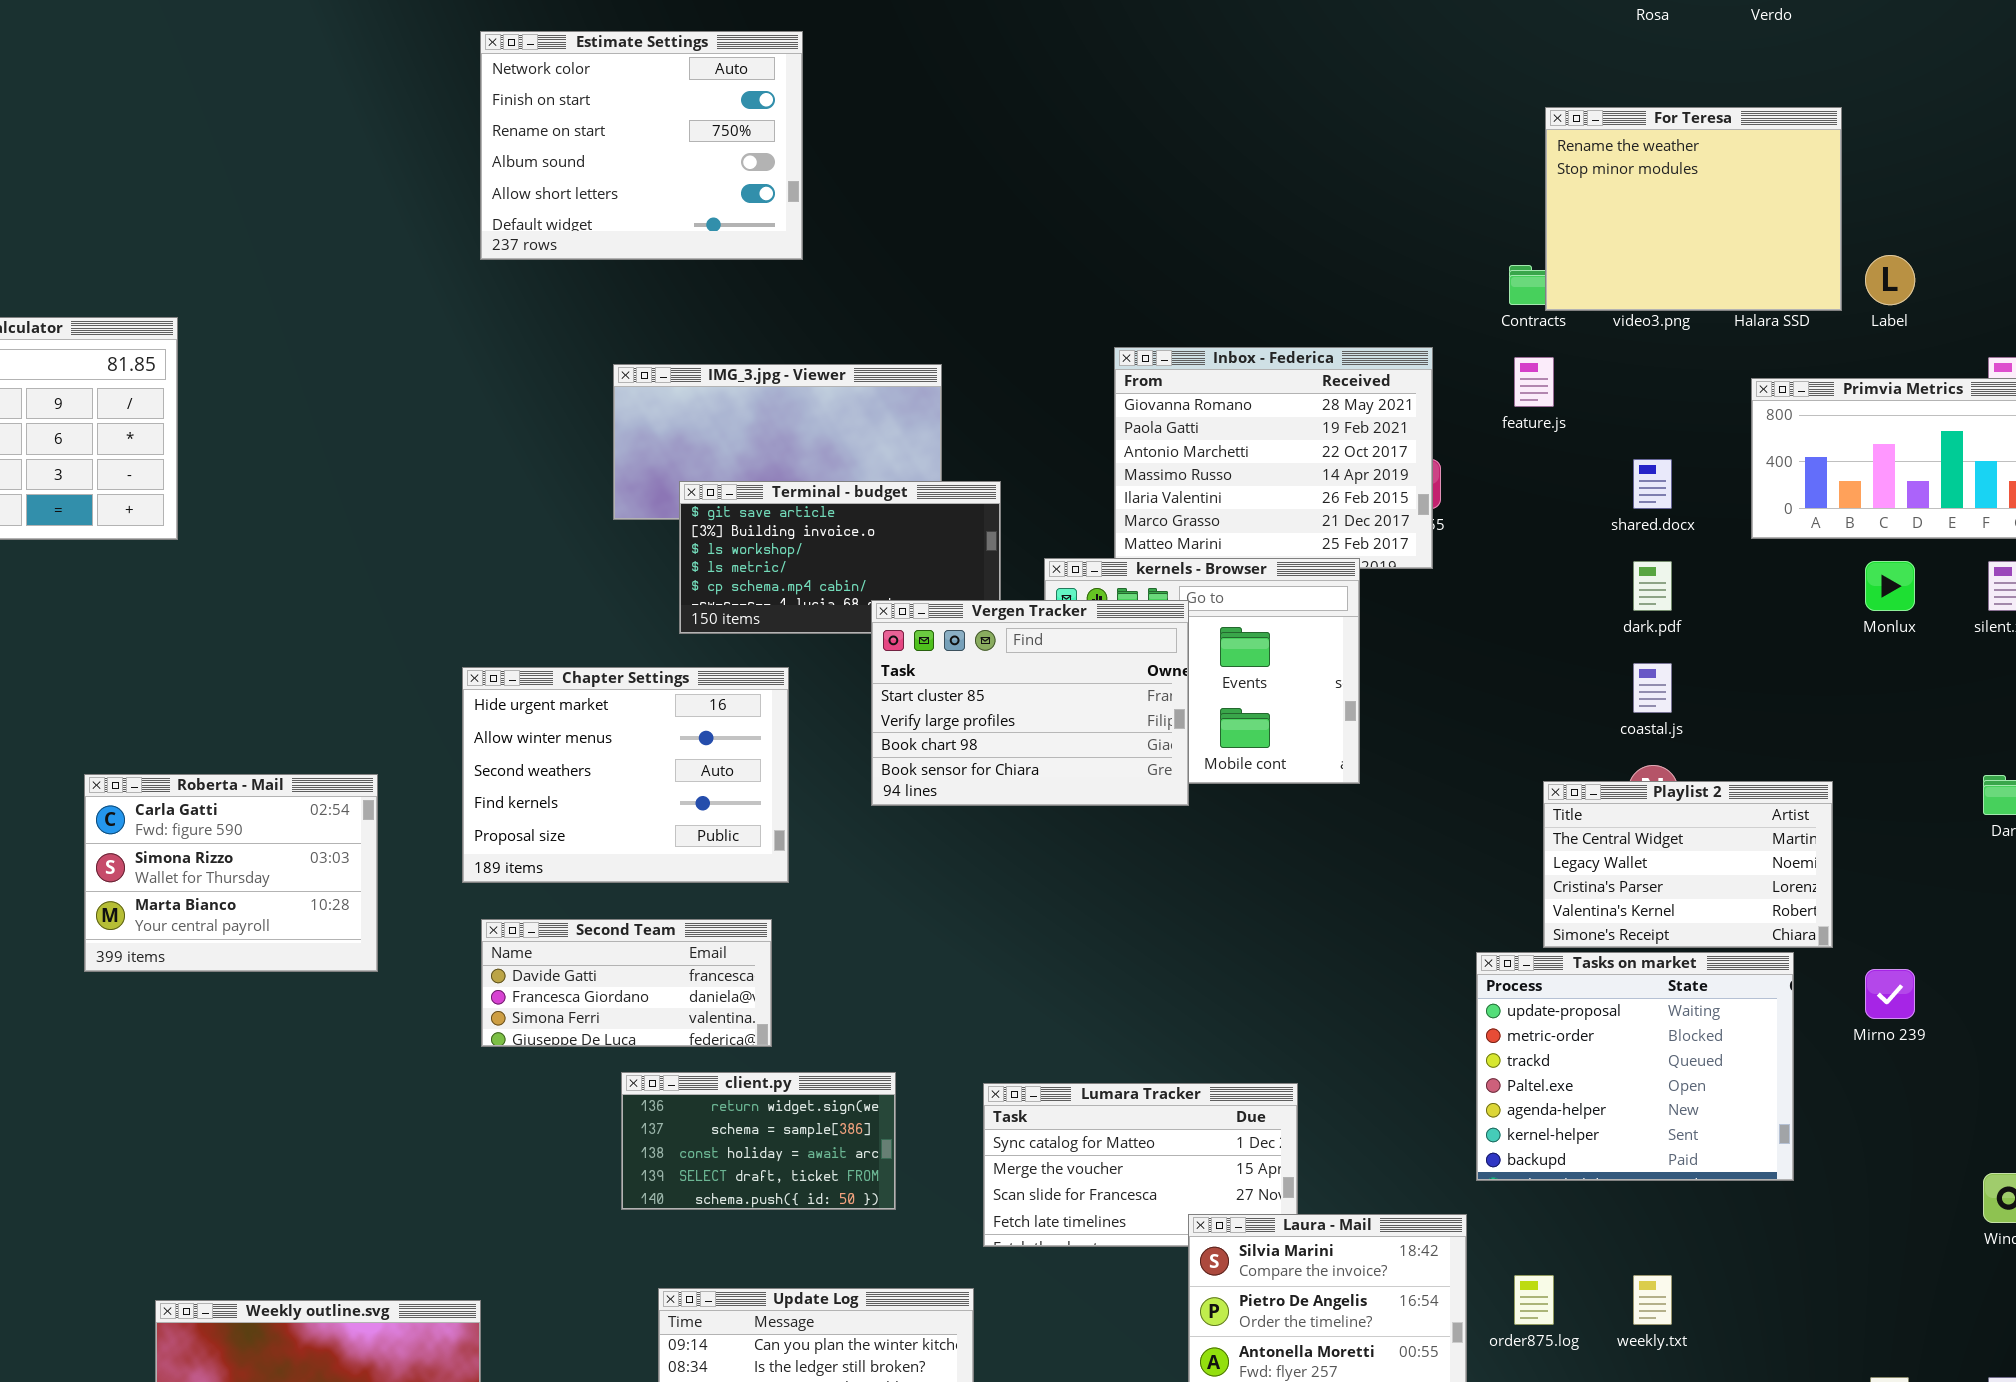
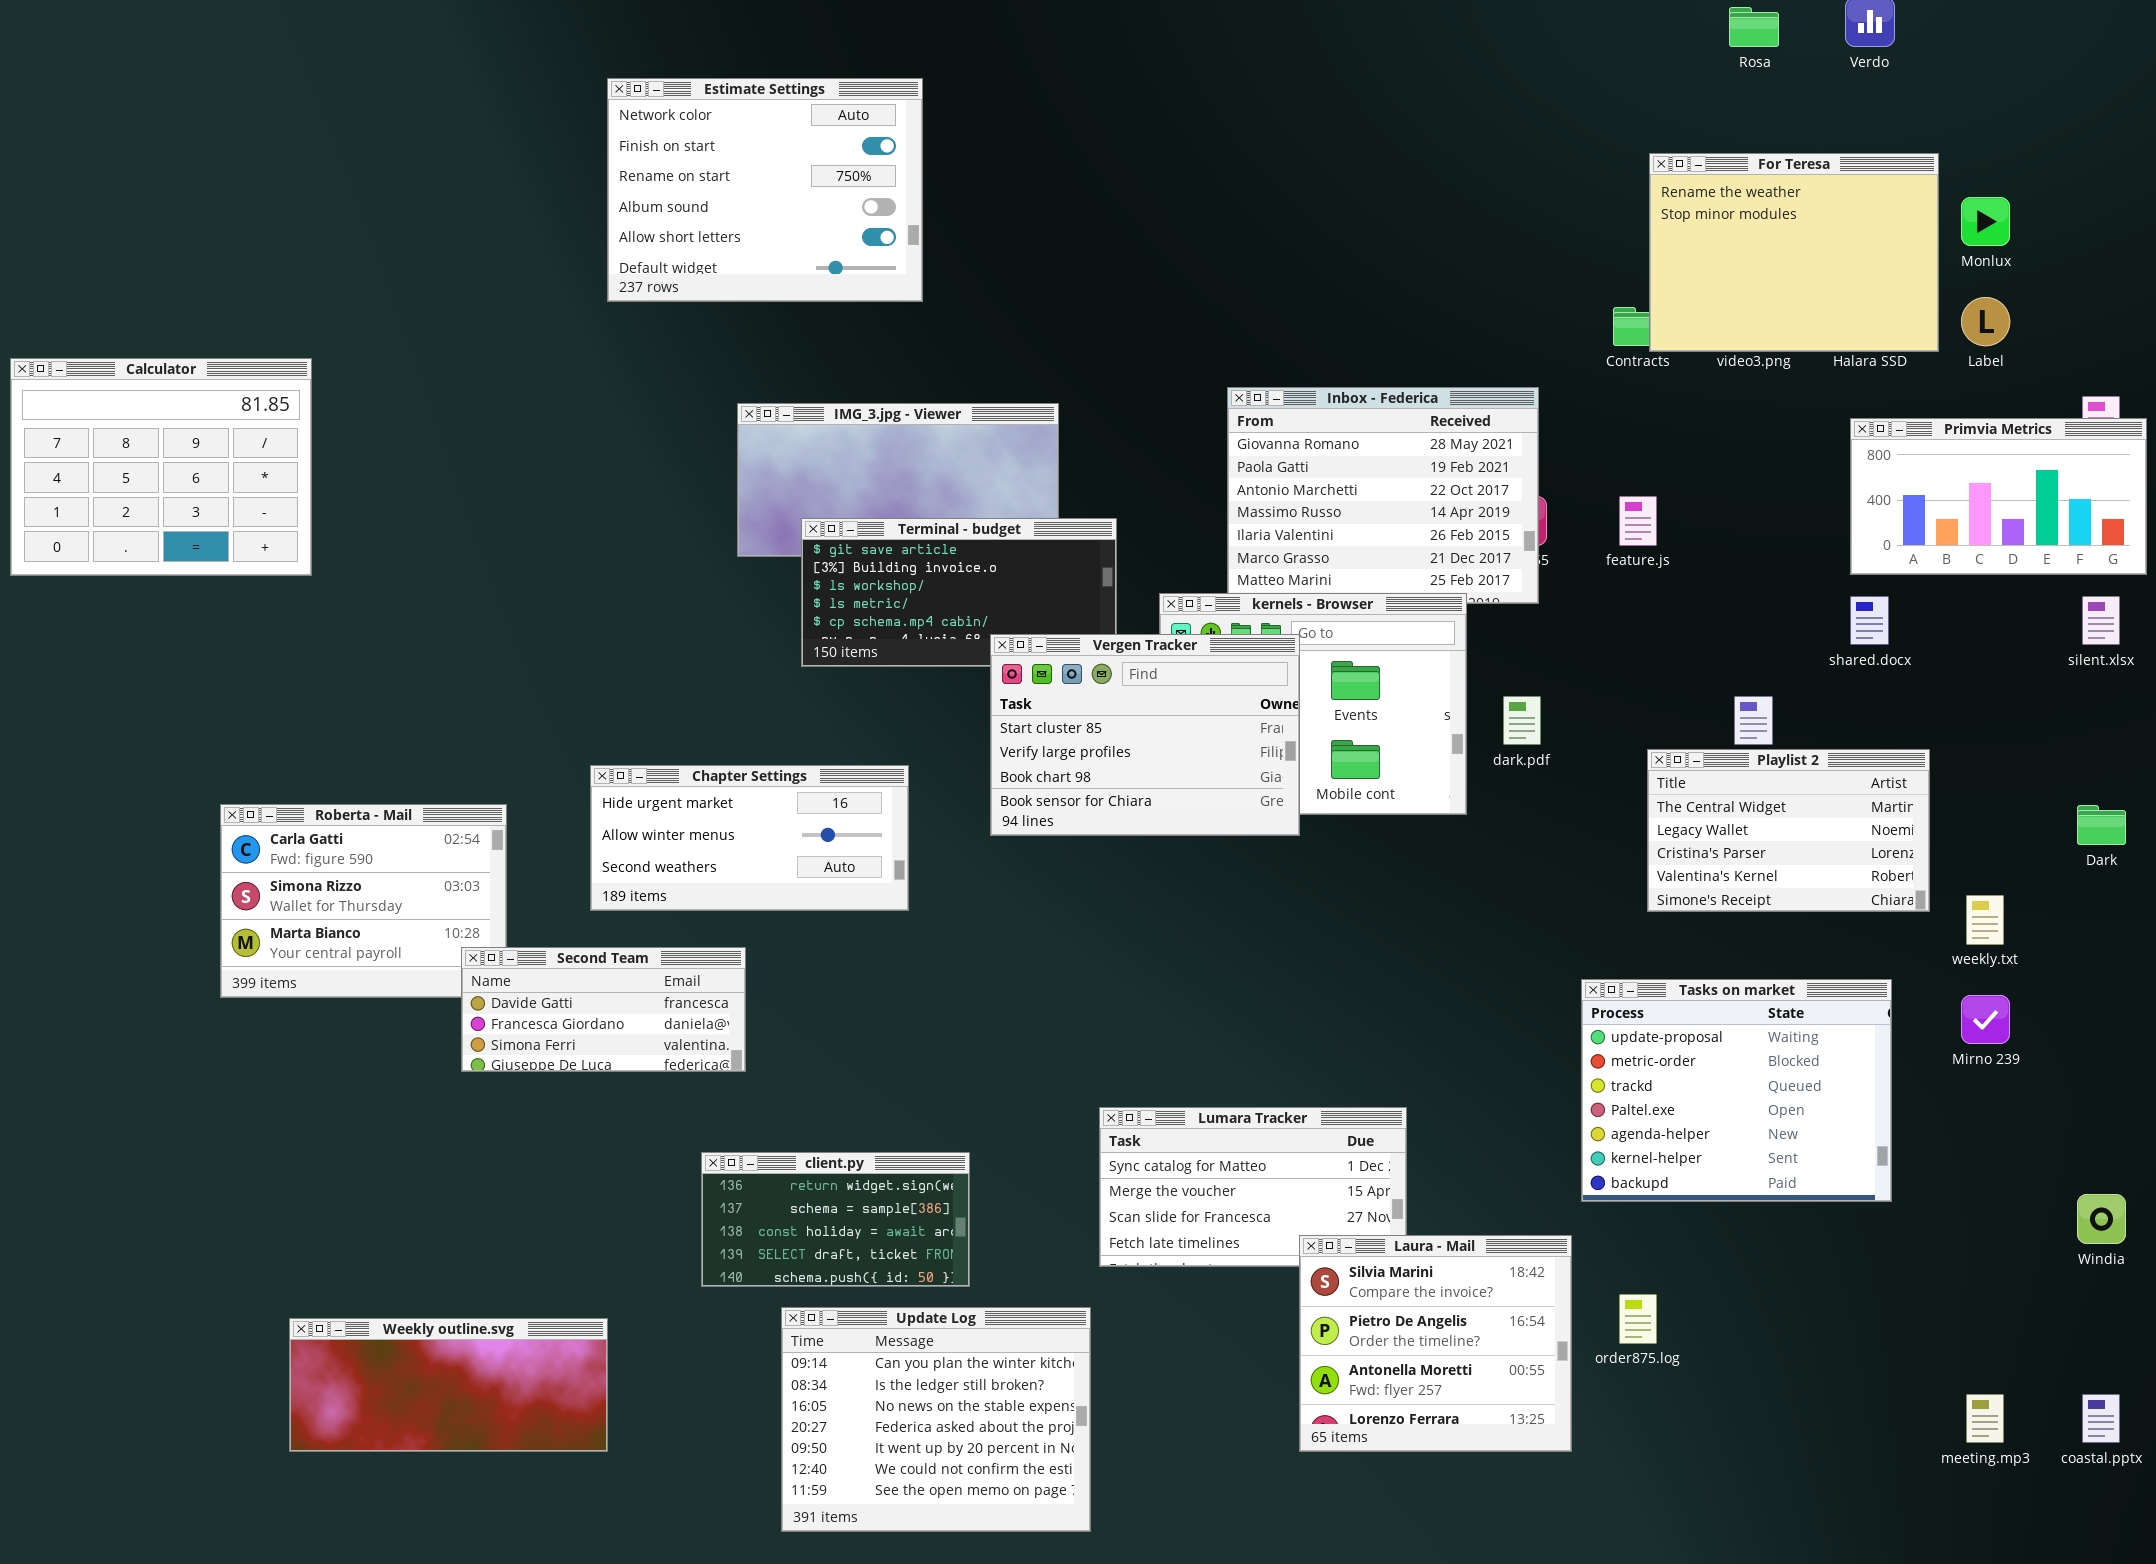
feature.js: [1514,357,1554,407] -> [1619,496,1657,546], moved
shared.docx: [1633,459,1672,509] -> [1850,596,1889,645], moved
dark.pdf: [1633,561,1672,611] -> [1503,696,1541,745], moved
Monlux: [1865,561,1915,611] -> [1961,197,2010,246], moved
Chapter Settings: [462,667,789,883] -> [590,765,909,911], resized
Playlist 2: [1543,781,1833,948] -> [1647,749,1930,912], moved
Second Team: [481,919,772,1047] -> [461,947,746,1072], moved
client.py: [621,1072,896,1210] -> [701,1152,970,1287], moved
weekly.txt: [1633,1275,1672,1325] -> [1966,895,2004,945], moved

